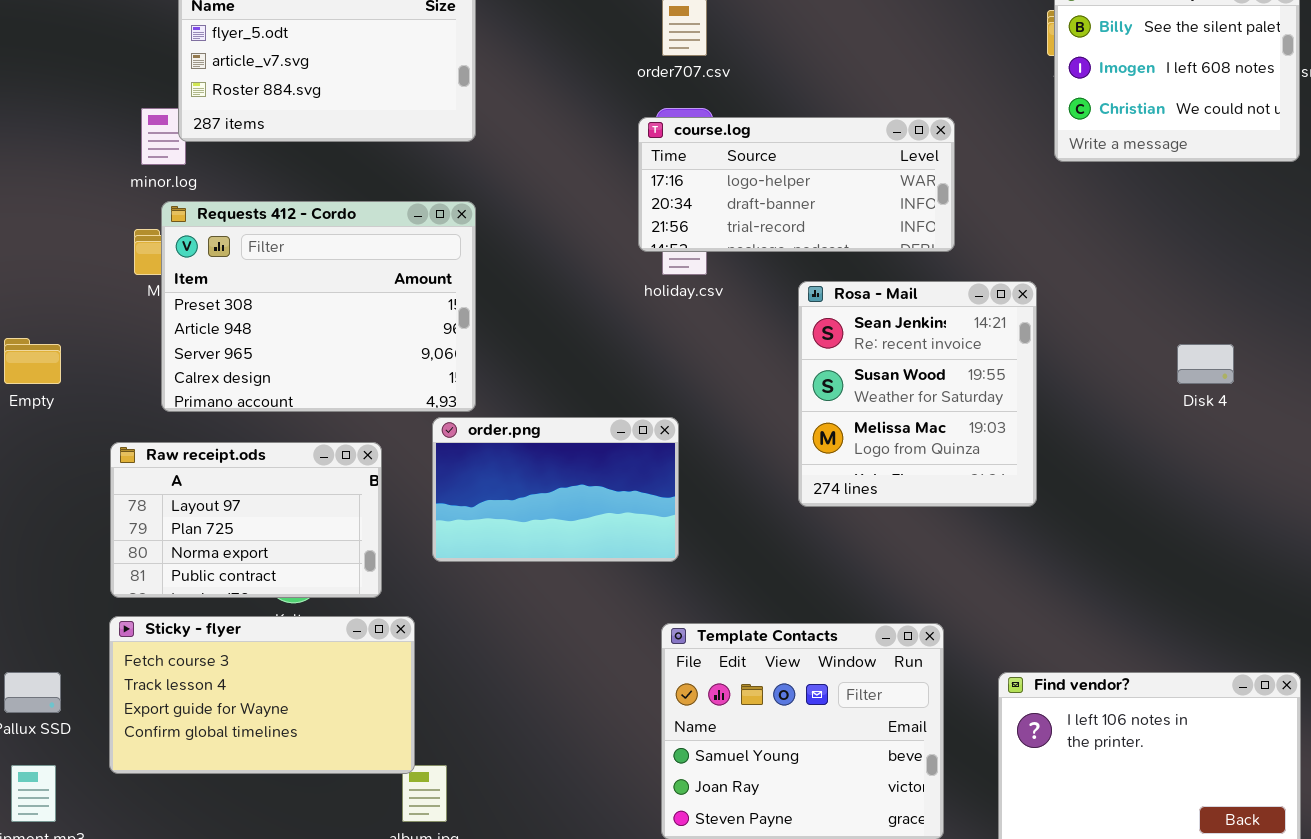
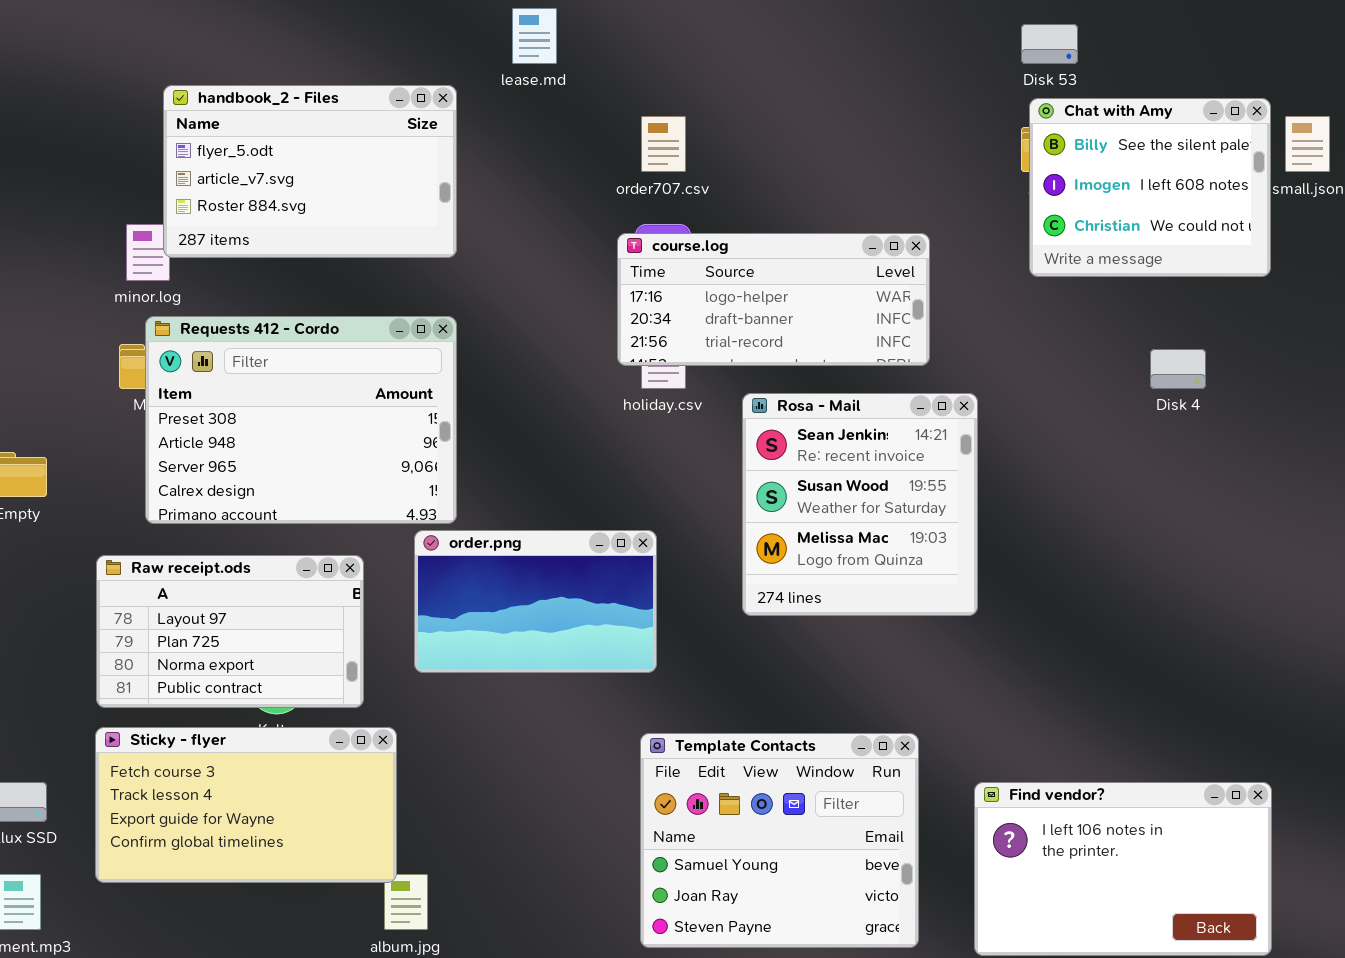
Rosa - Mail: [798,281,1037,507] -> [742,393,978,616], moved
Disk 4: [1177,344,1234,384] -> [1150,349,1206,389], moved

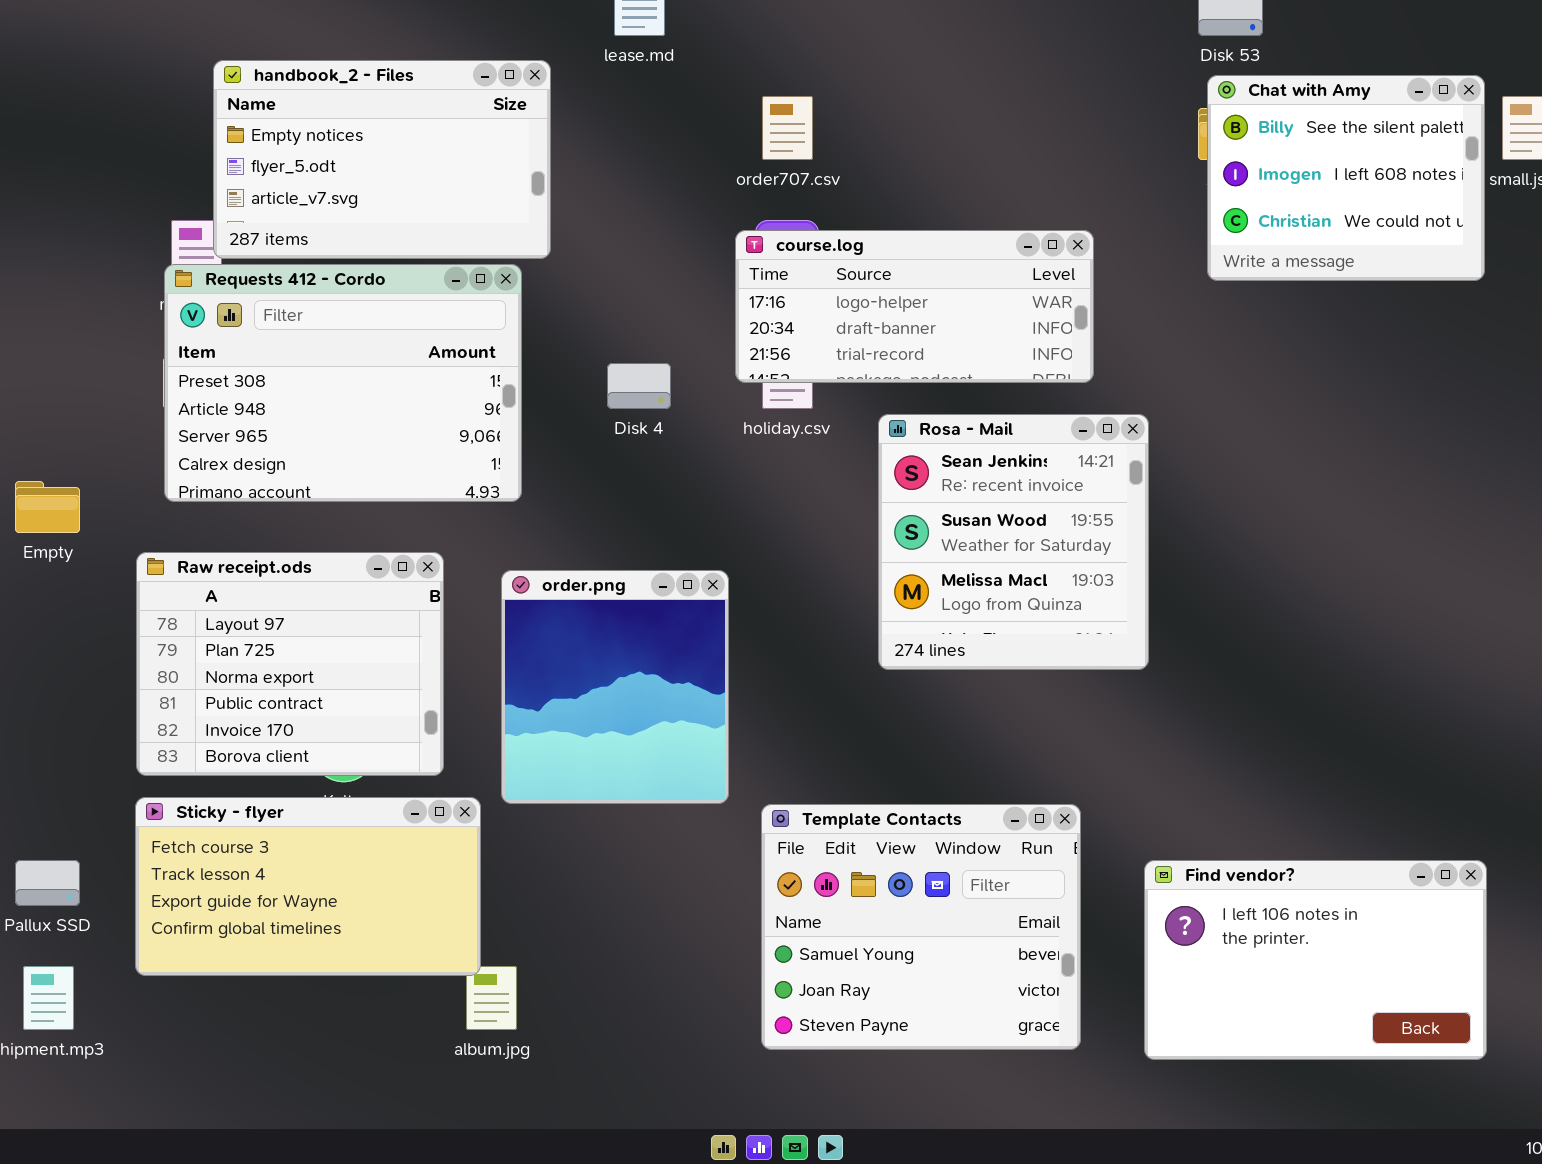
handbook_2 - Files: [163,85,457,258] -> [213,60,551,259], scrolled up 1 row
Requests 412 - Cordo: [145,316,457,524] -> [164,264,522,502], moved
Disk 4: [1150,349,1206,389] -> [607,363,671,409], moved
order.png: [414,530,657,673] -> [501,570,729,804], resized
Raw receipt.ods: [96,555,364,708] -> [136,552,444,776], resized

